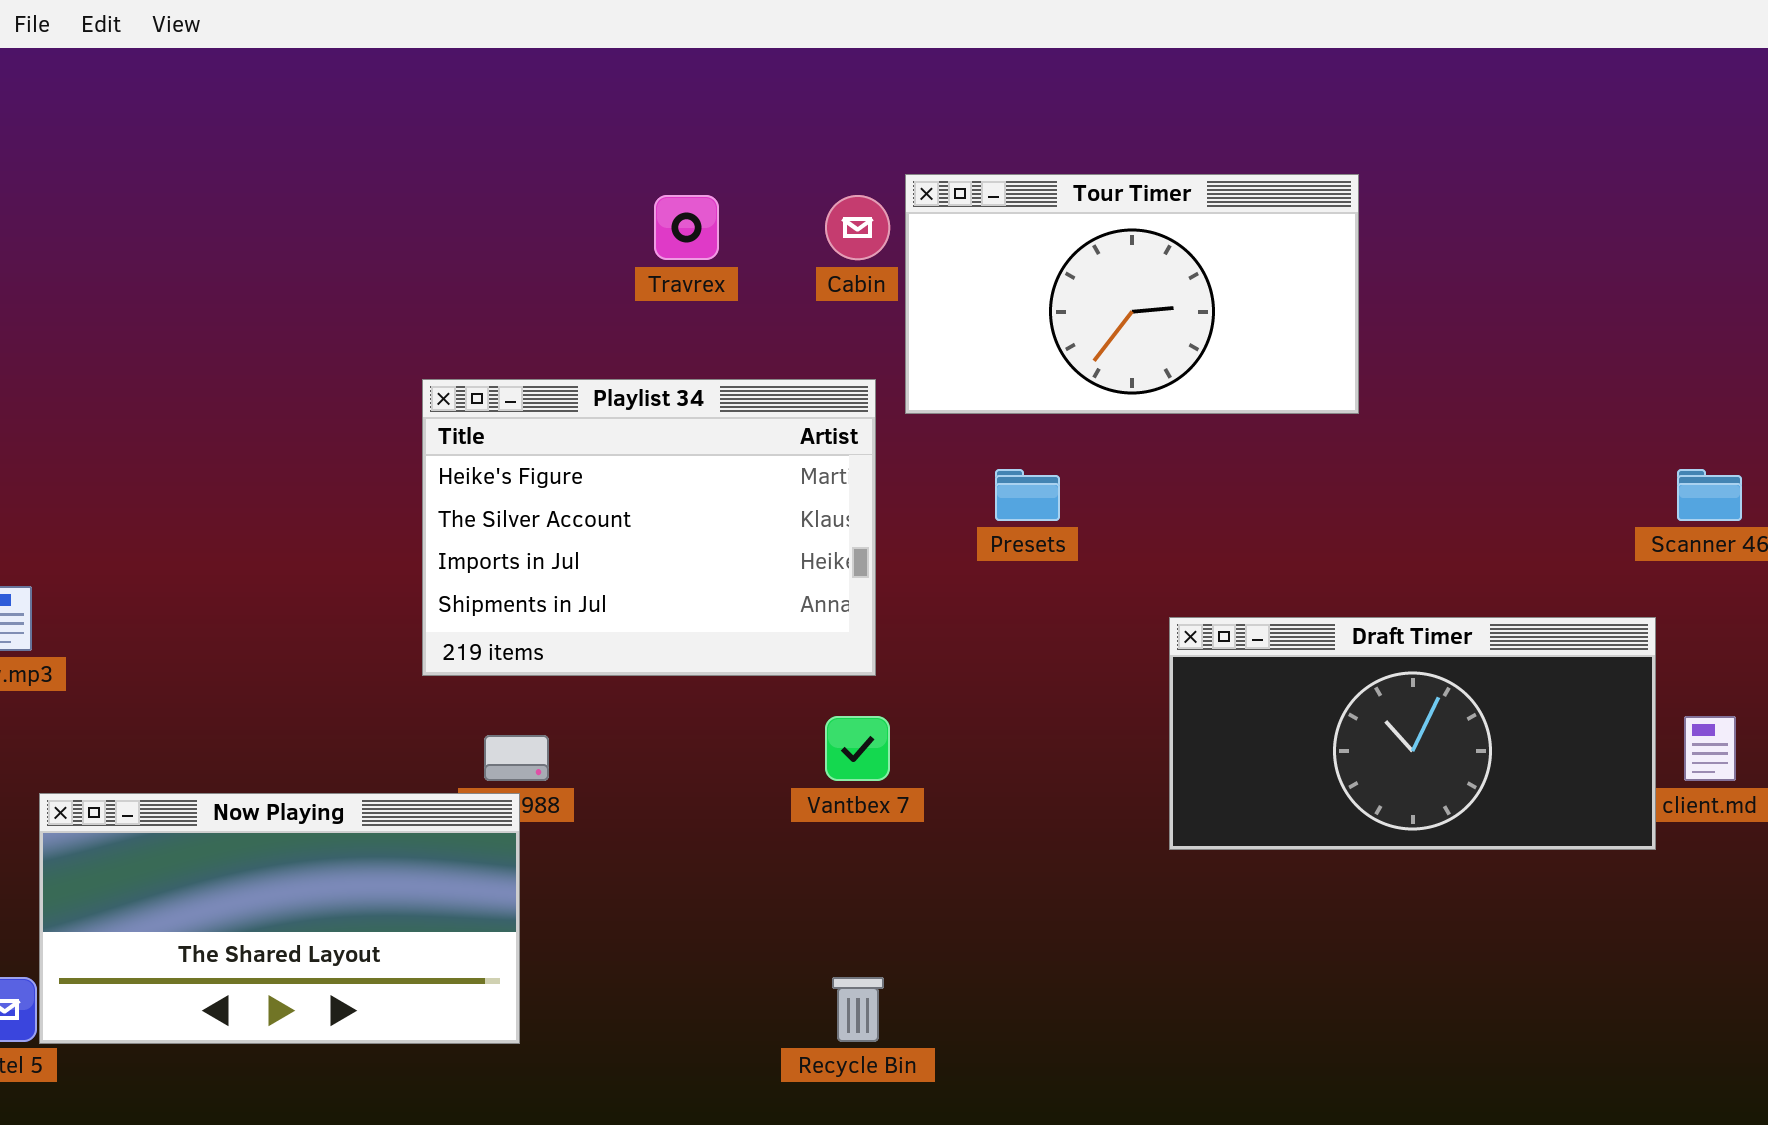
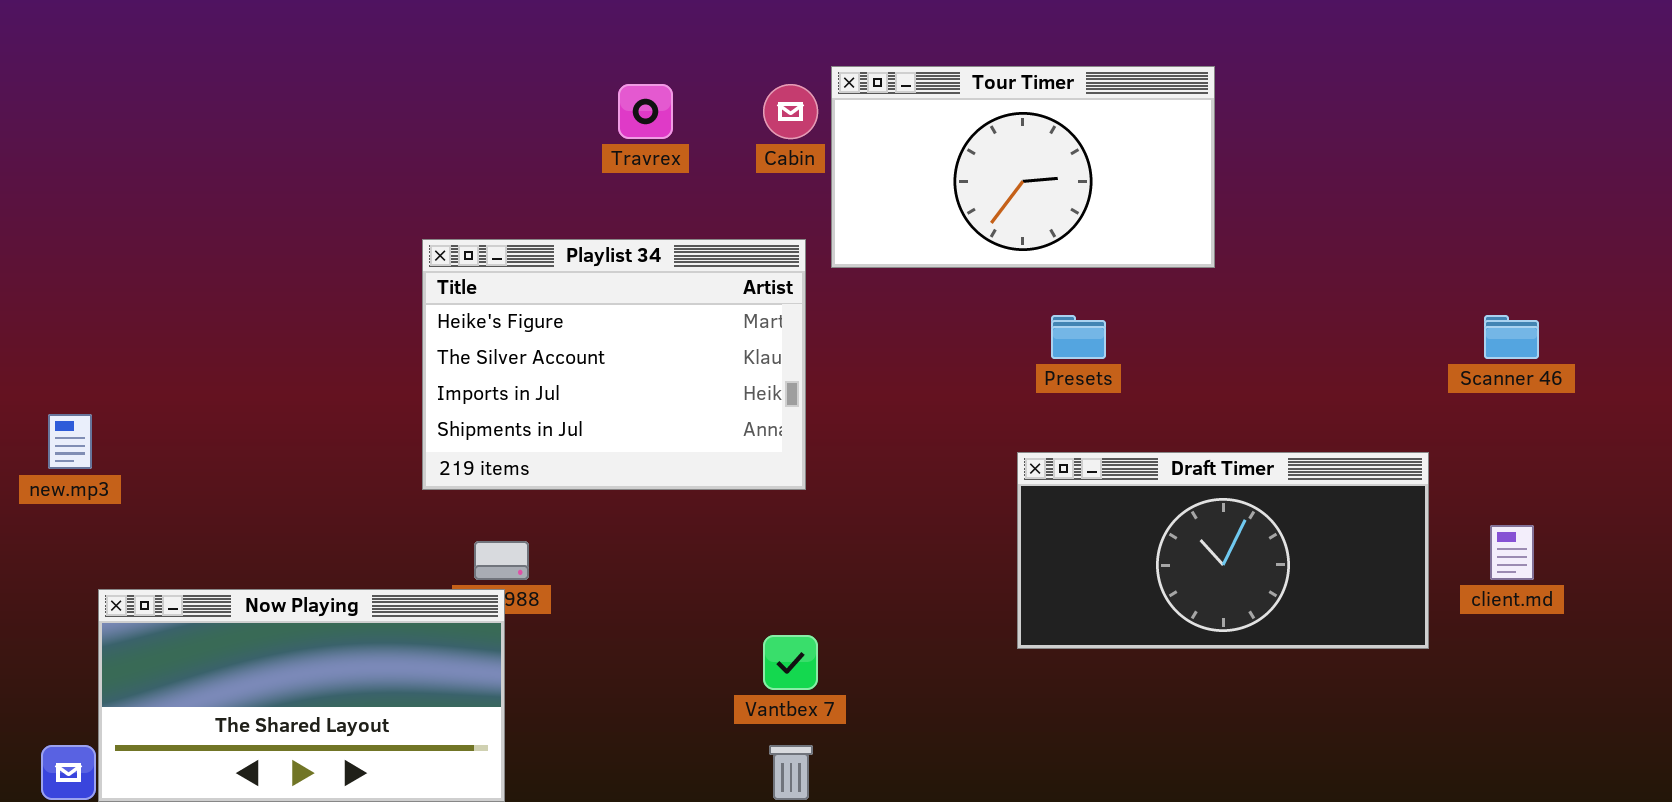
Presets: [995,469,1060,521] -> [1051,315,1106,359], moved
Draft Timer: [1169,617,1656,850] -> [1017,452,1429,649], moved
Vantbex 7: [825,716,890,781] -> [763,635,818,690], moved

